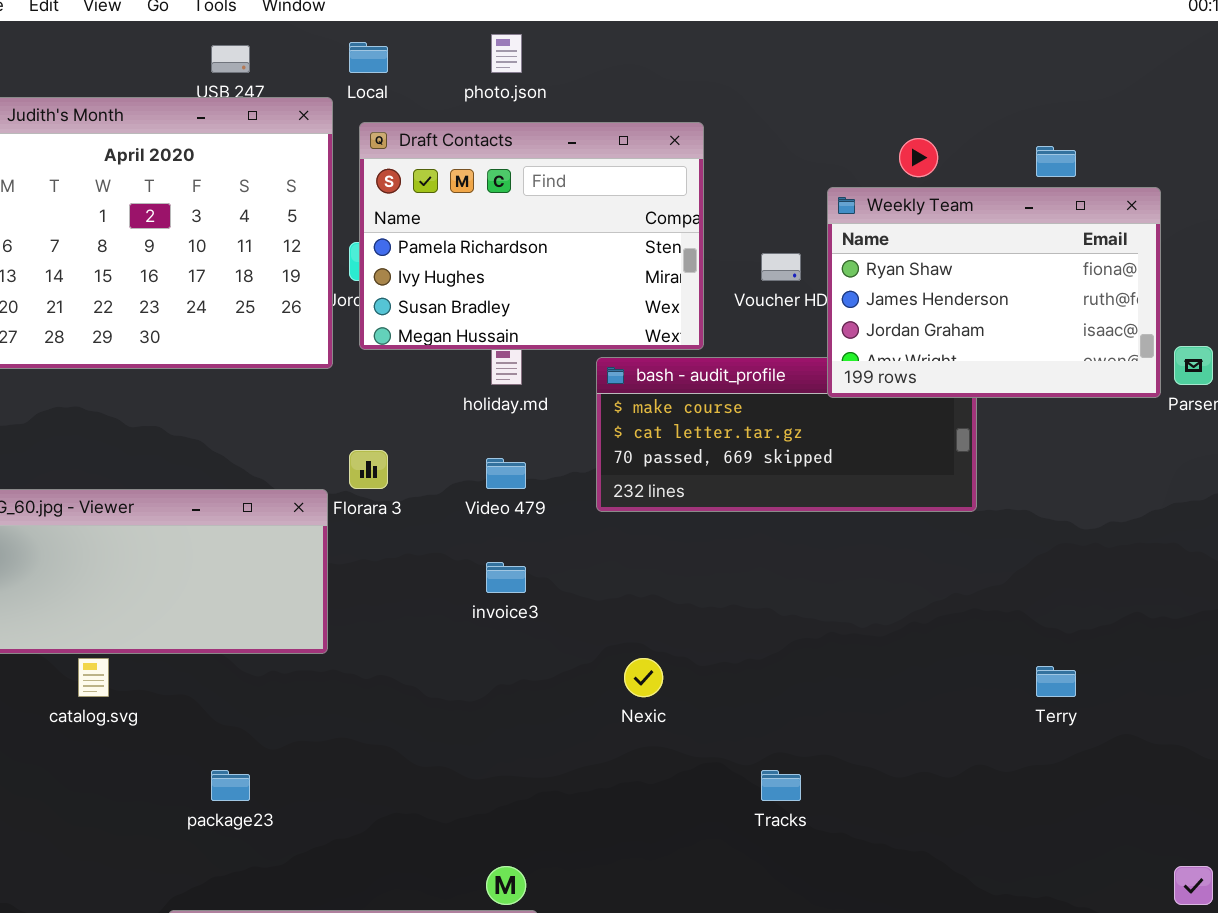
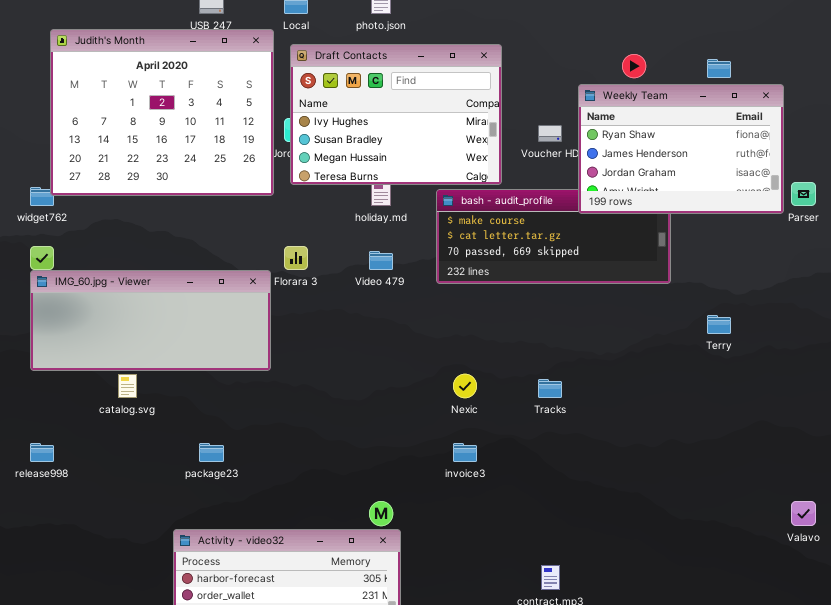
Draft Contacts: [359,122,704,350] -> [290,44,502,185], scrolled down 1 row
invoice3: [486,562,526,593] -> [453,443,477,462], moved
Terry: [1036,666,1076,697] -> [707,315,731,334], moved
Tracks: [761,770,801,801] -> [538,379,562,398], moved

